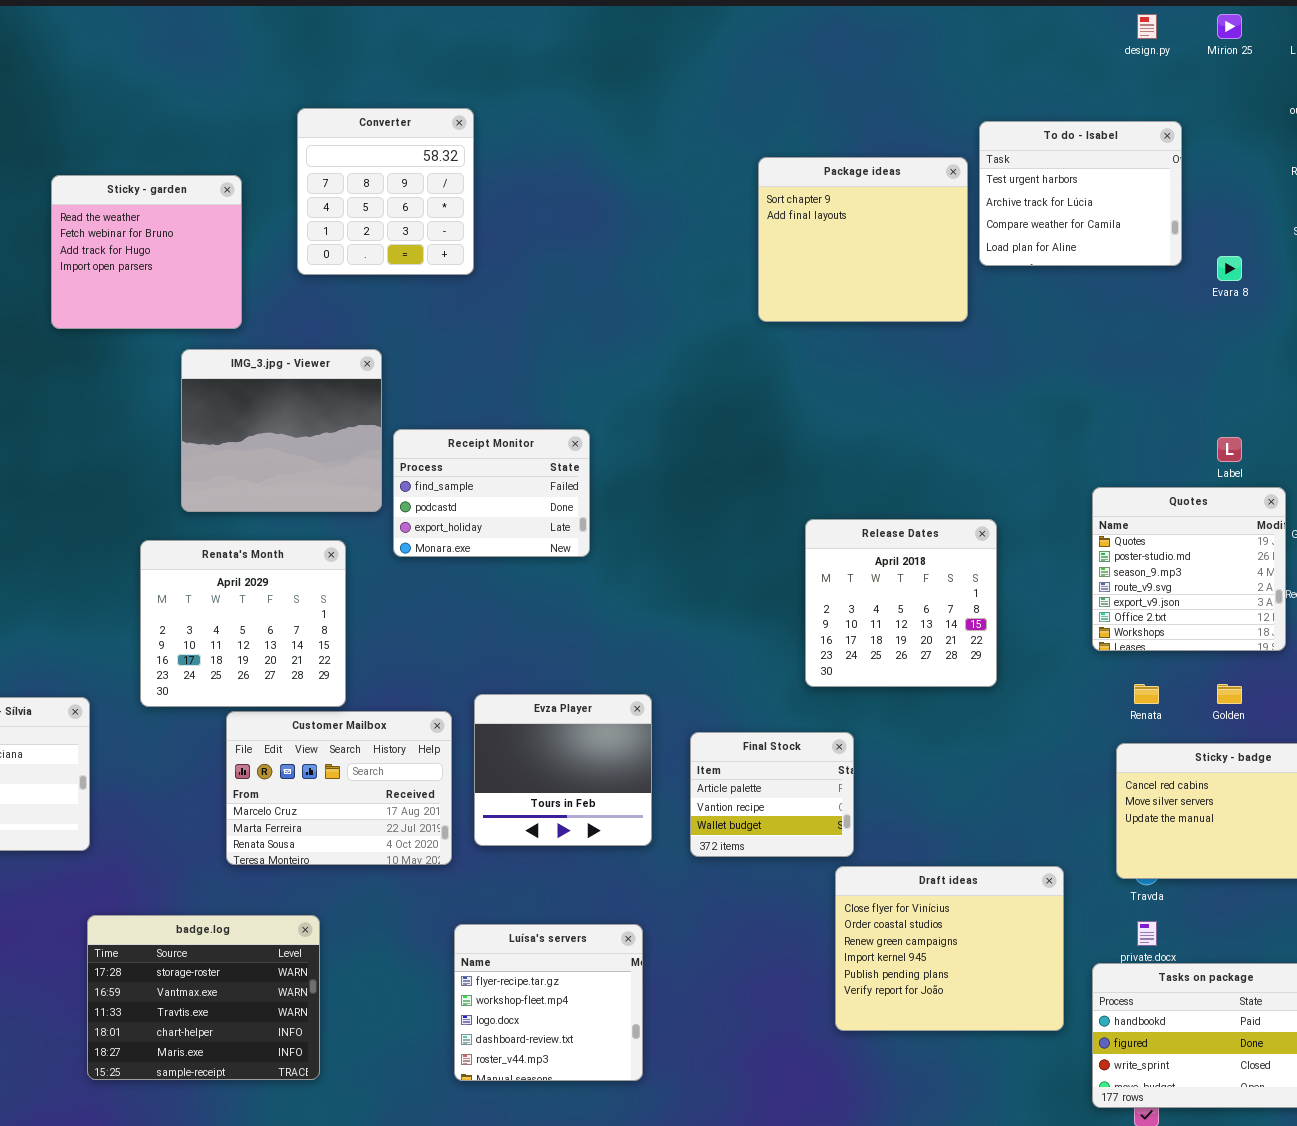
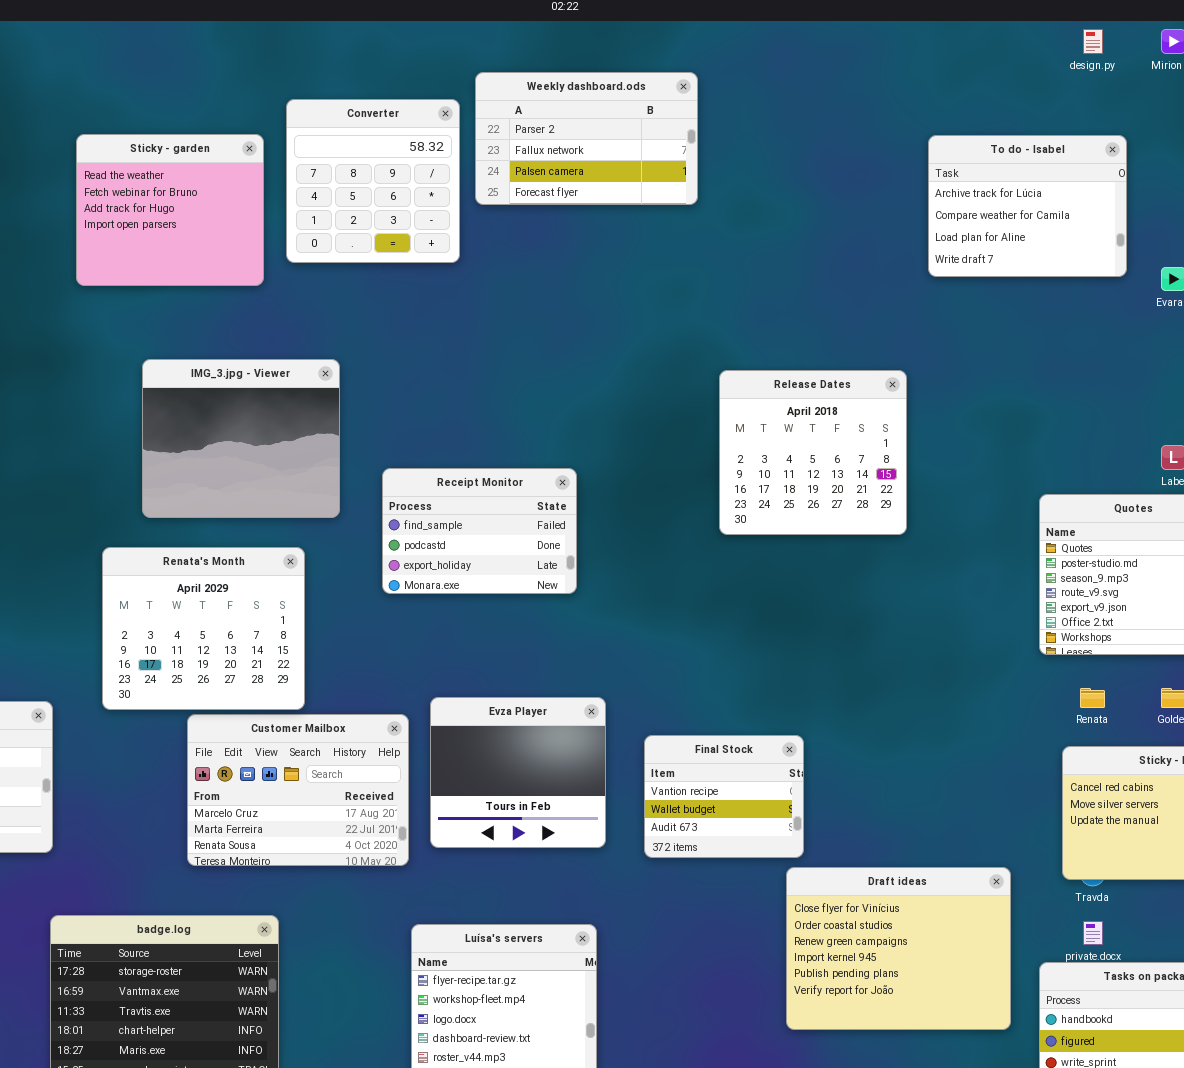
Weekly dashboard.ods: none -> [475,72,698,205], opened
Converter: [297,108,474,275] -> [286,99,460,263], moved
To do - Isabel: [979,121,1182,266] -> [928,135,1127,277], scrolled down 1 row
Package ideas: [758,157,968,322] -> none, closed
Sticky - garden: [51,175,242,329] -> [76,134,264,286], moved
Receipt Monitor: [393,429,590,557] -> [382,468,577,594], moved
Release Dates: [805,519,997,687] -> [719,370,907,535], moved
Final Stock: [690,732,854,857] -> [644,735,804,858], scrolled down 1 row

